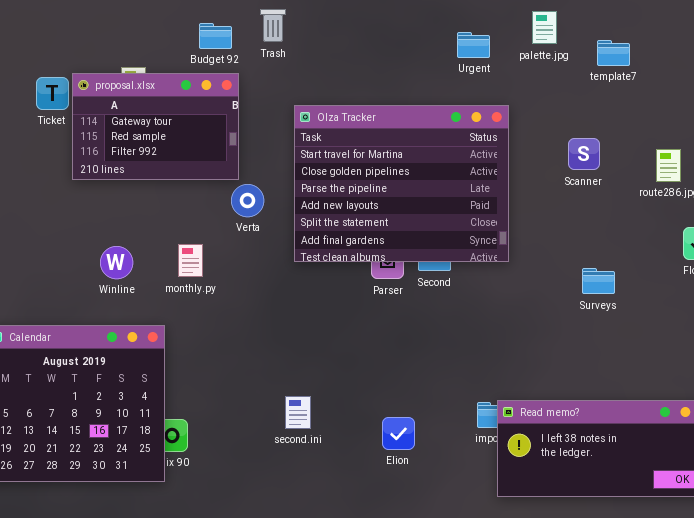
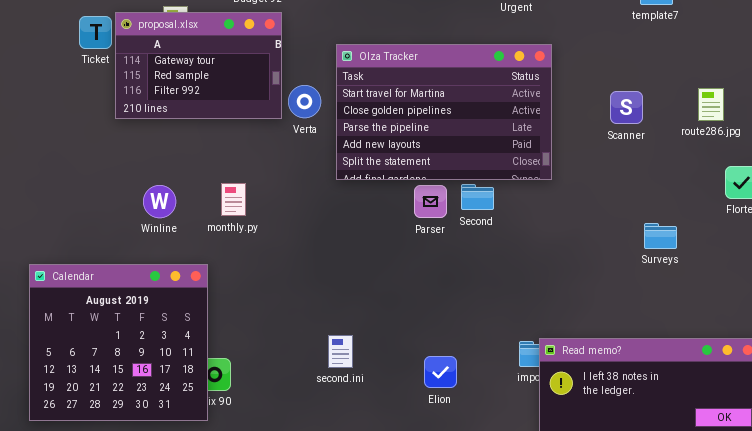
Olza Tracker: [294,105,509,262] -> [336,44,552,180], resized
Scanner: [568,138,600,170] -> [610,91,643,124], moved
Verta: [231,184,264,217] -> [288,85,321,118], moved
Surveys: [582,268,615,294] -> [644,223,677,249], moved

